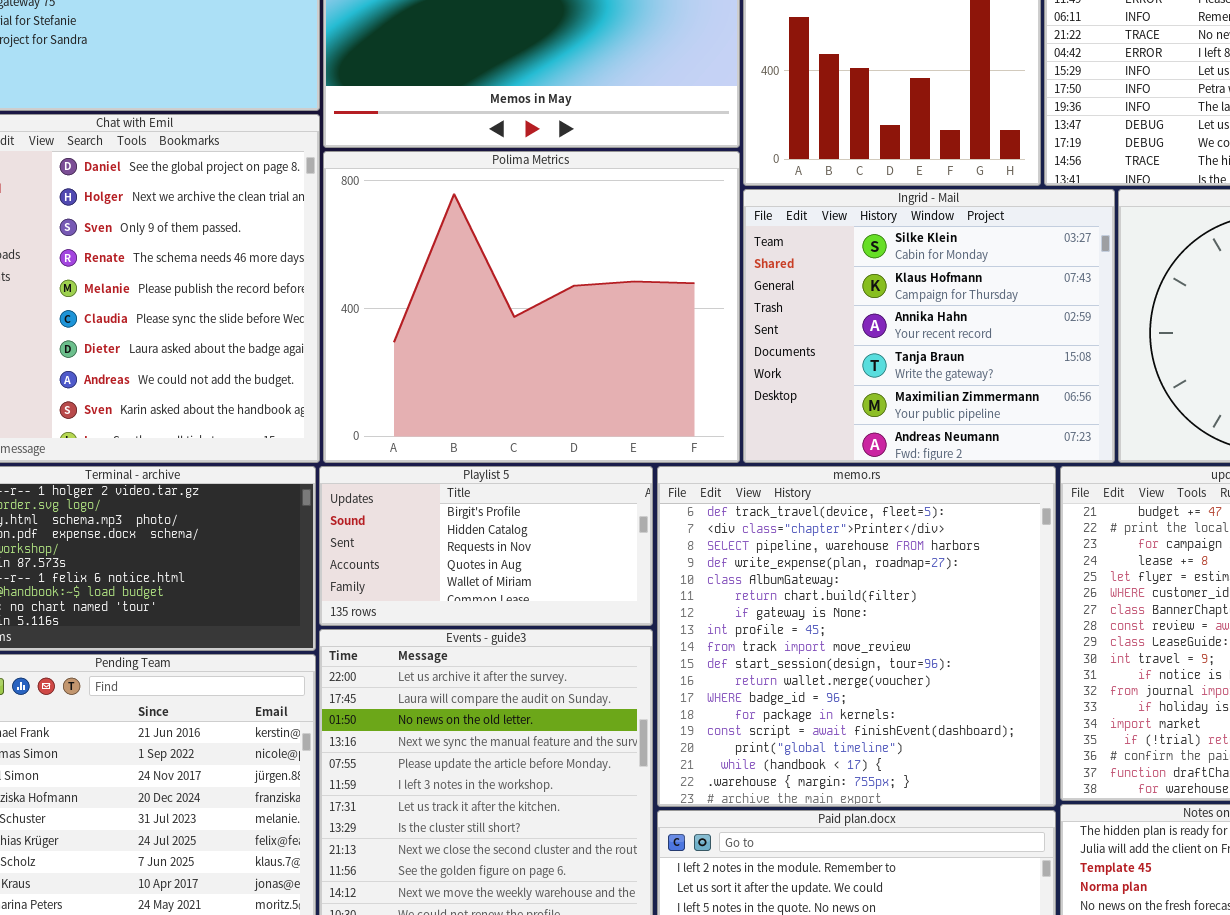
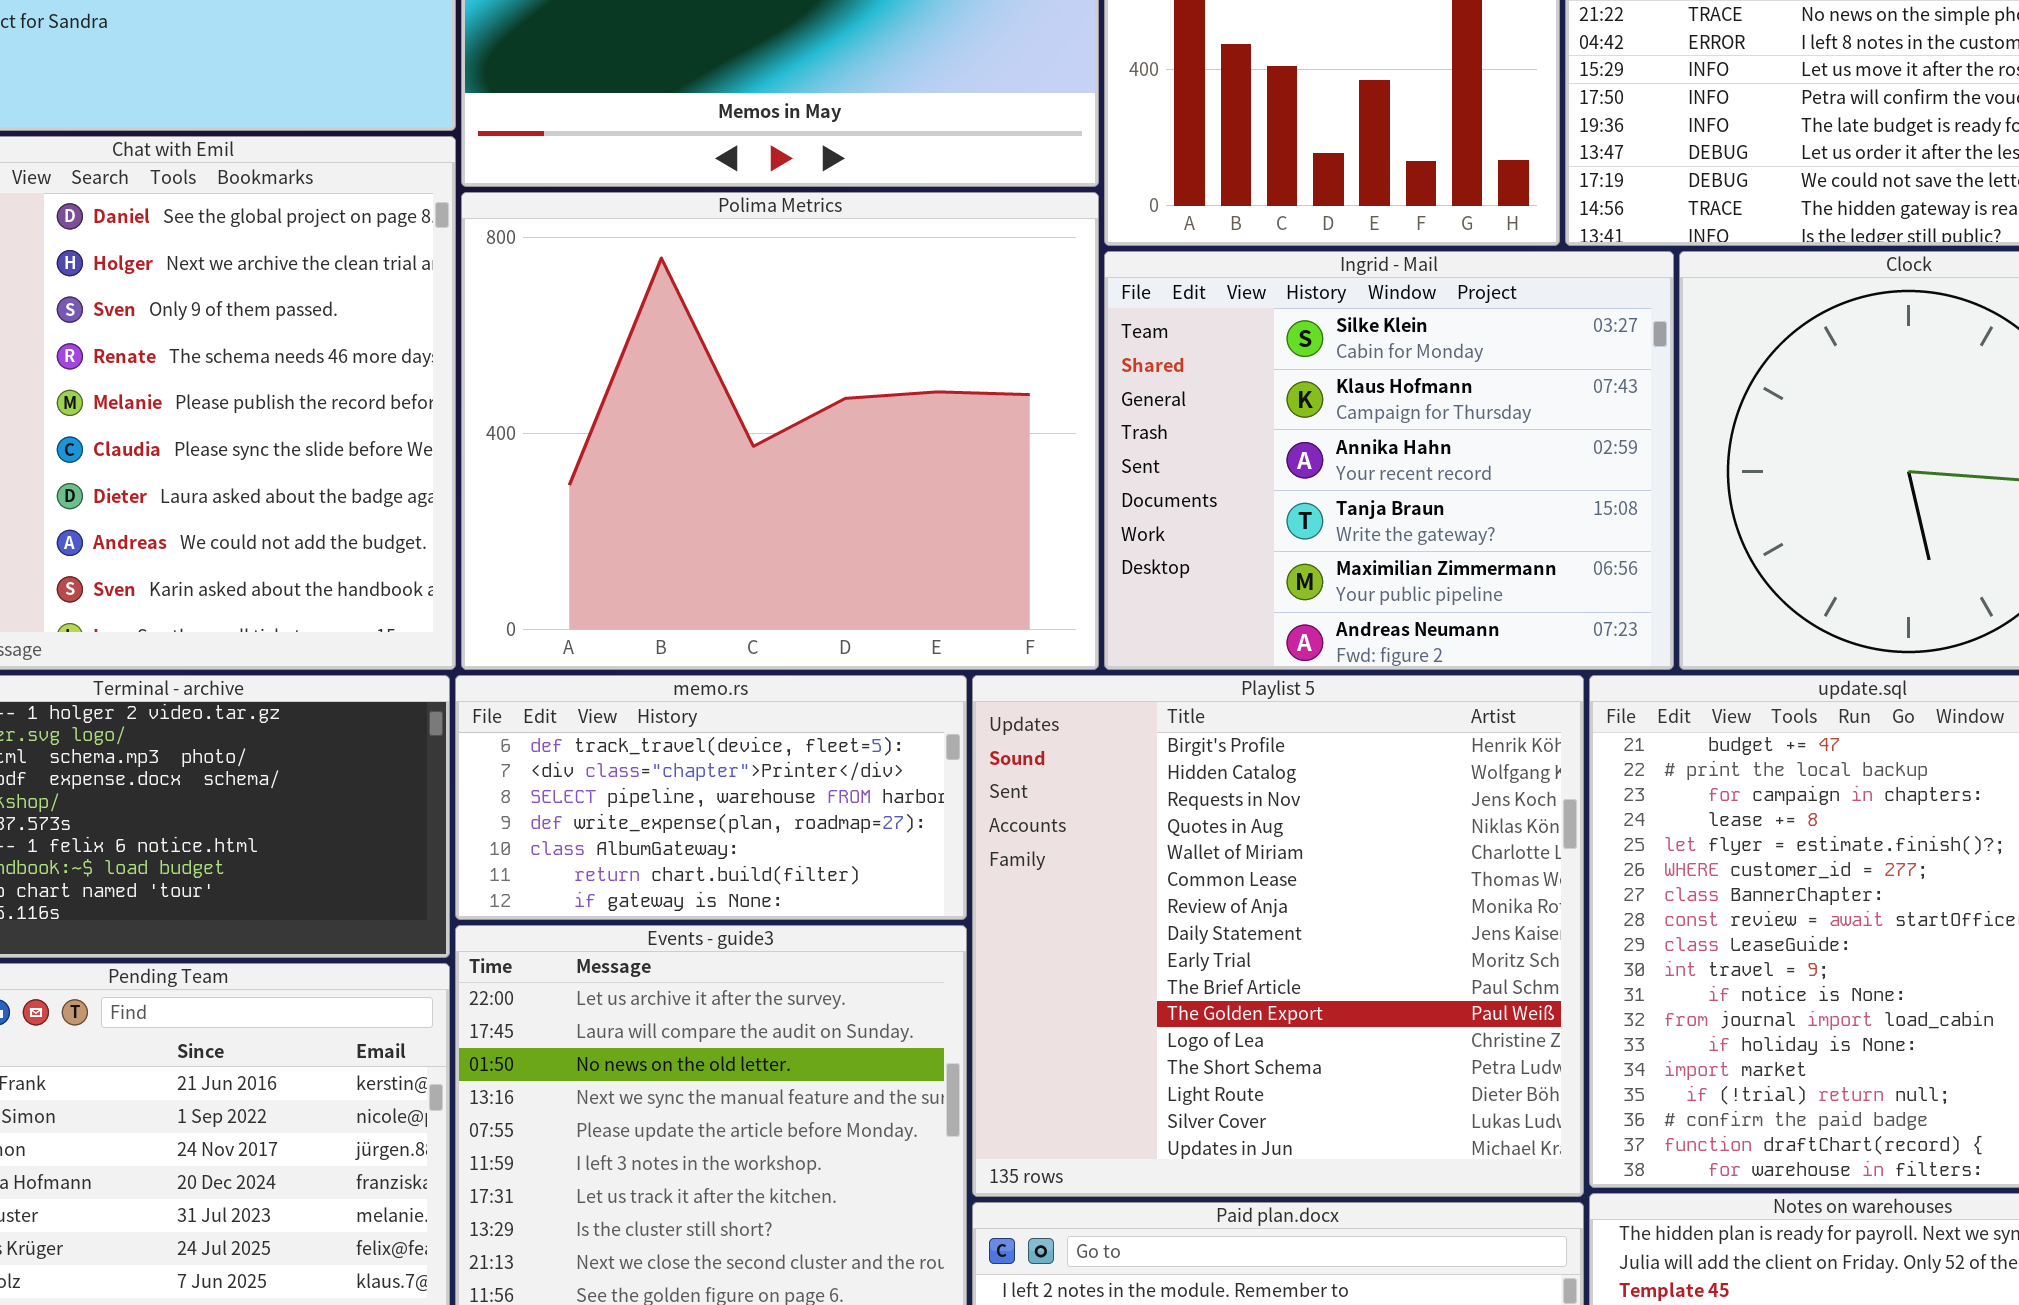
Playlist 5: [319,466,653,626] -> [972,675,1584,1197], moved, resized
memo.rs: [657,466,1056,807] -> [455,675,967,920], moved, resized

